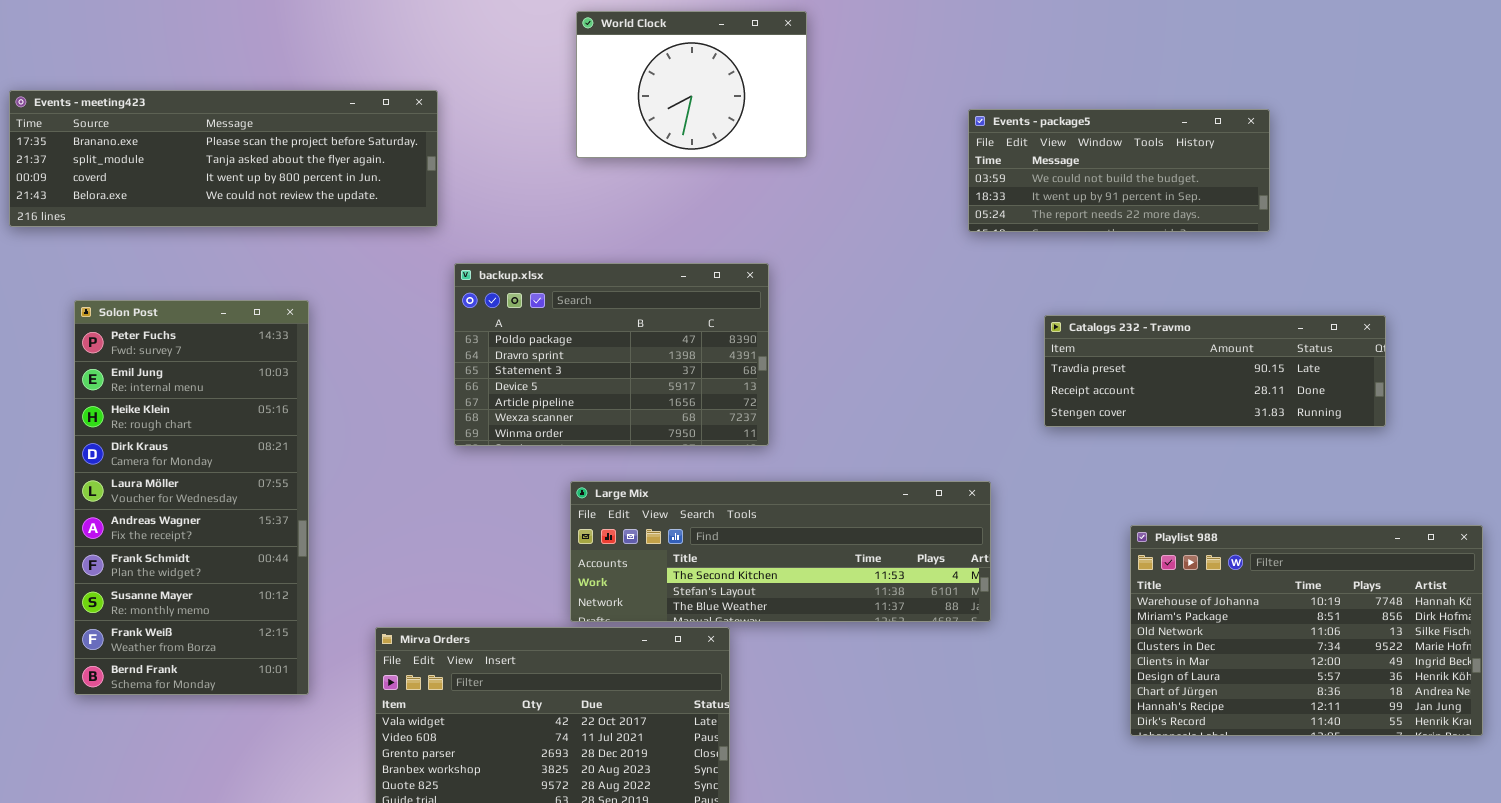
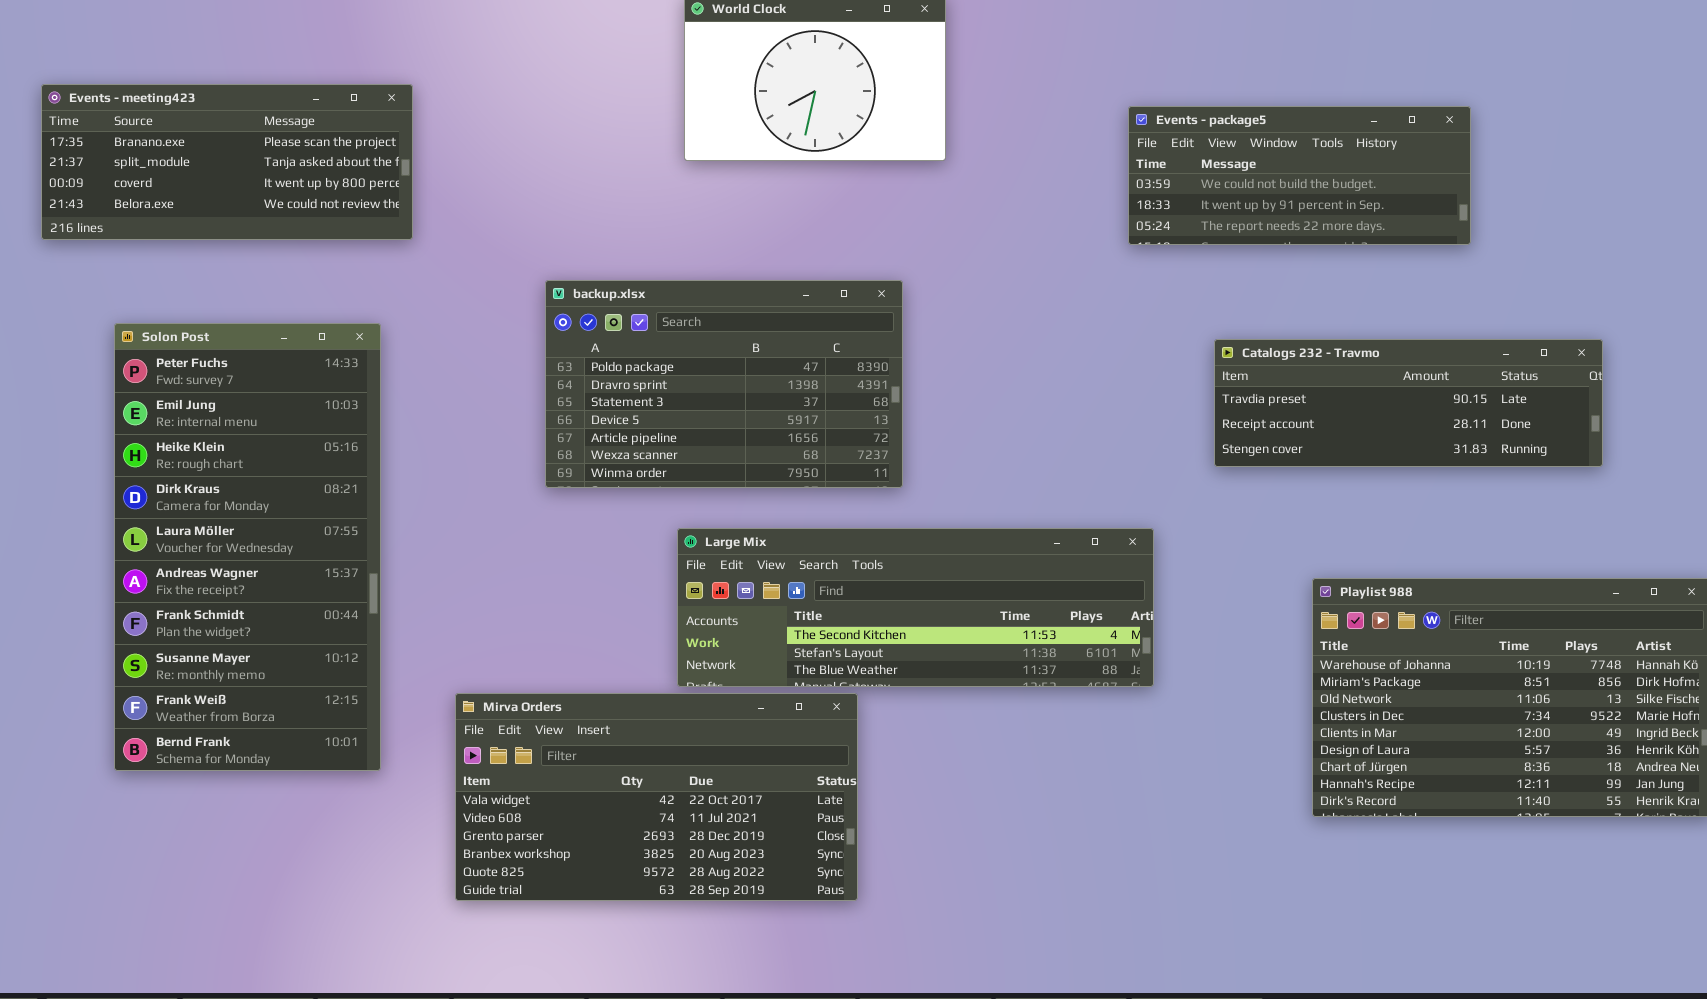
Events - meeting423: [9,90,438,227] -> [41,84,413,240], resized

